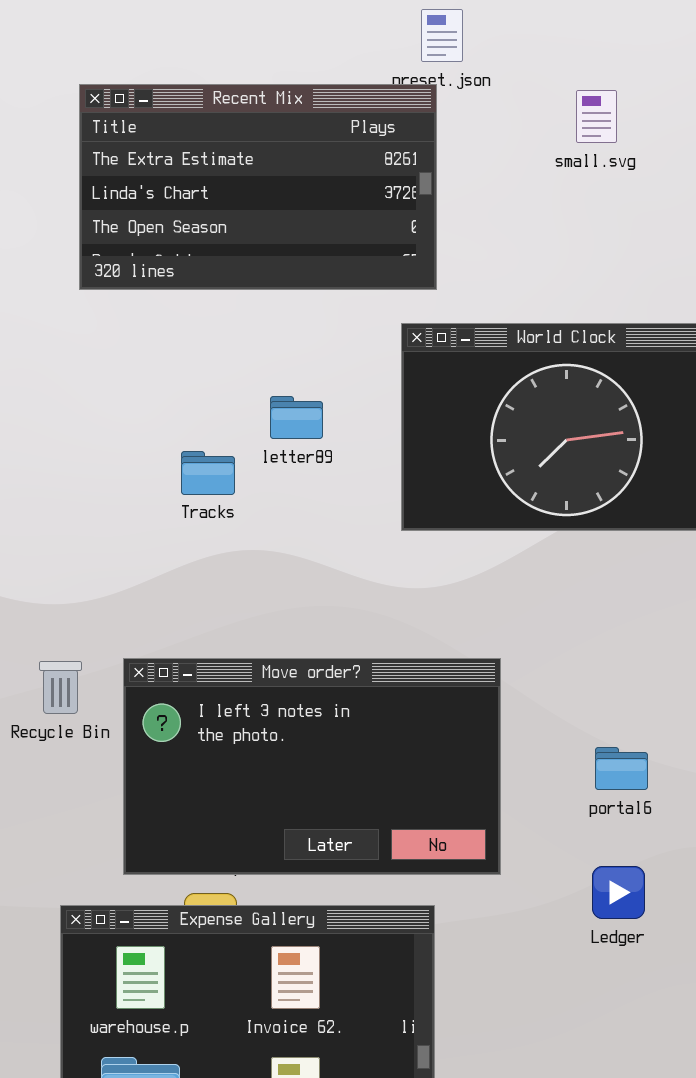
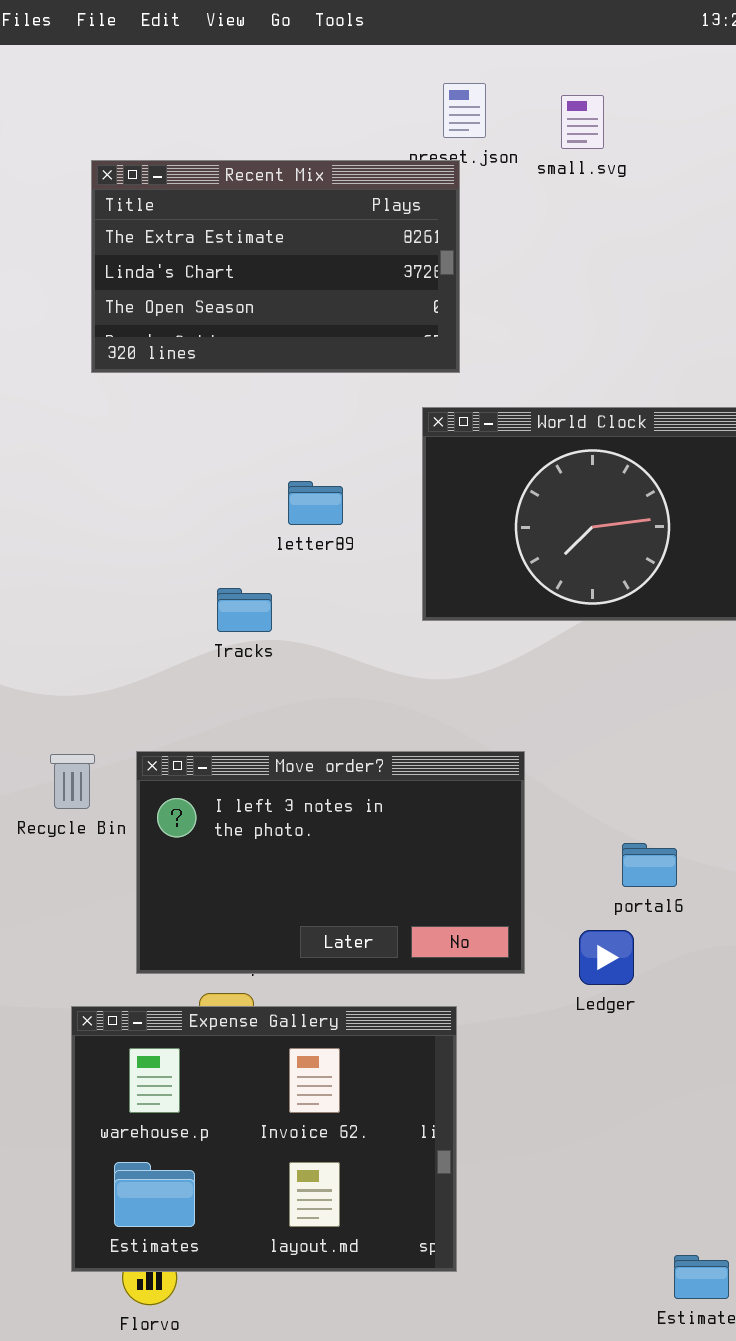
small.svg: [576,90,617,143] -> [561,95,604,149], moved
Tracks: [181,451,235,495] -> [217,588,272,632], moved
Ledger: [592,866,645,919] -> [579,930,634,985], moved

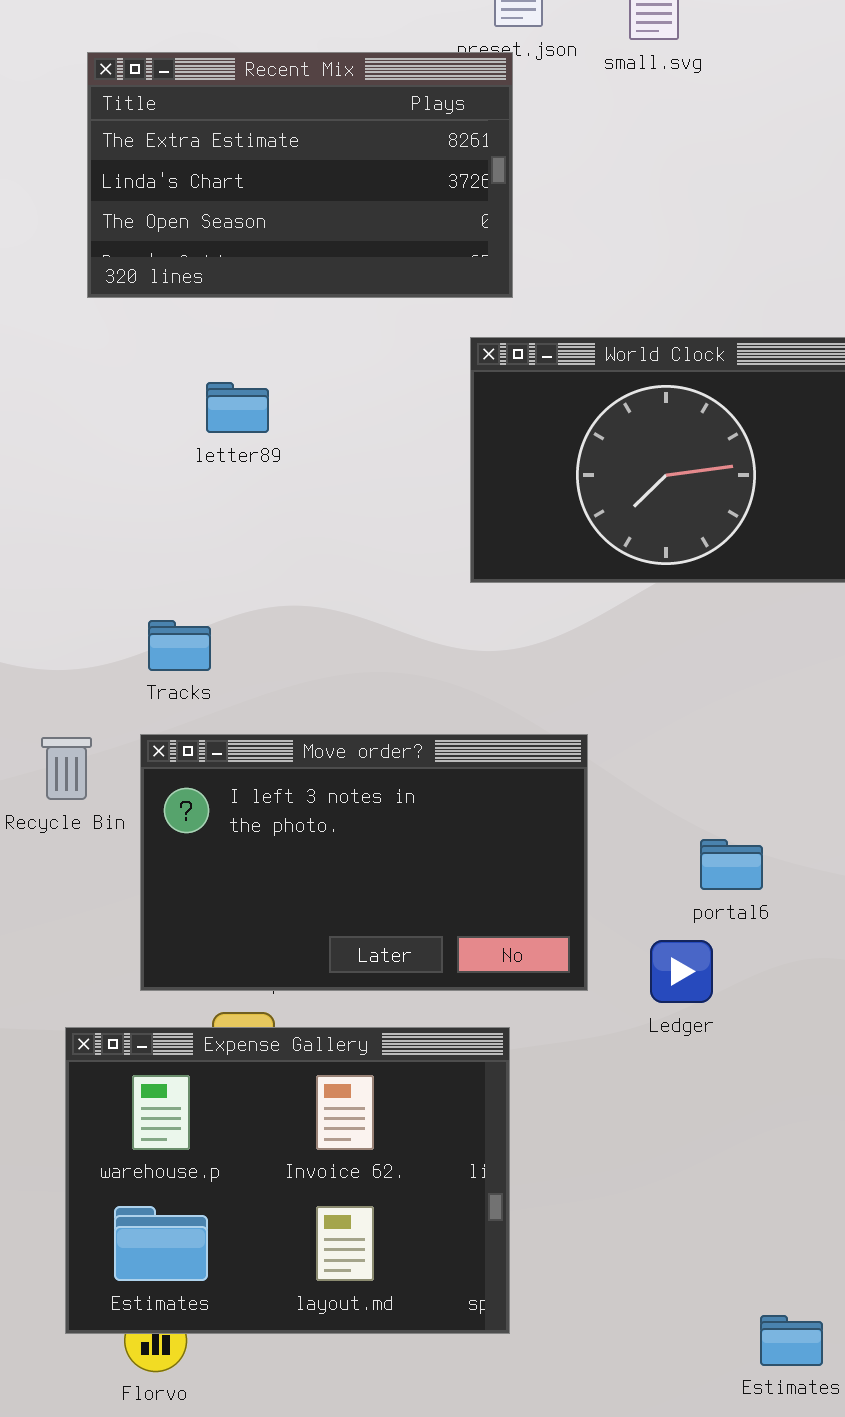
letter89: [288,481,343,525] -> [206,382,269,433], moved
Tracks: [217,588,272,632] -> [148,620,211,671], moved

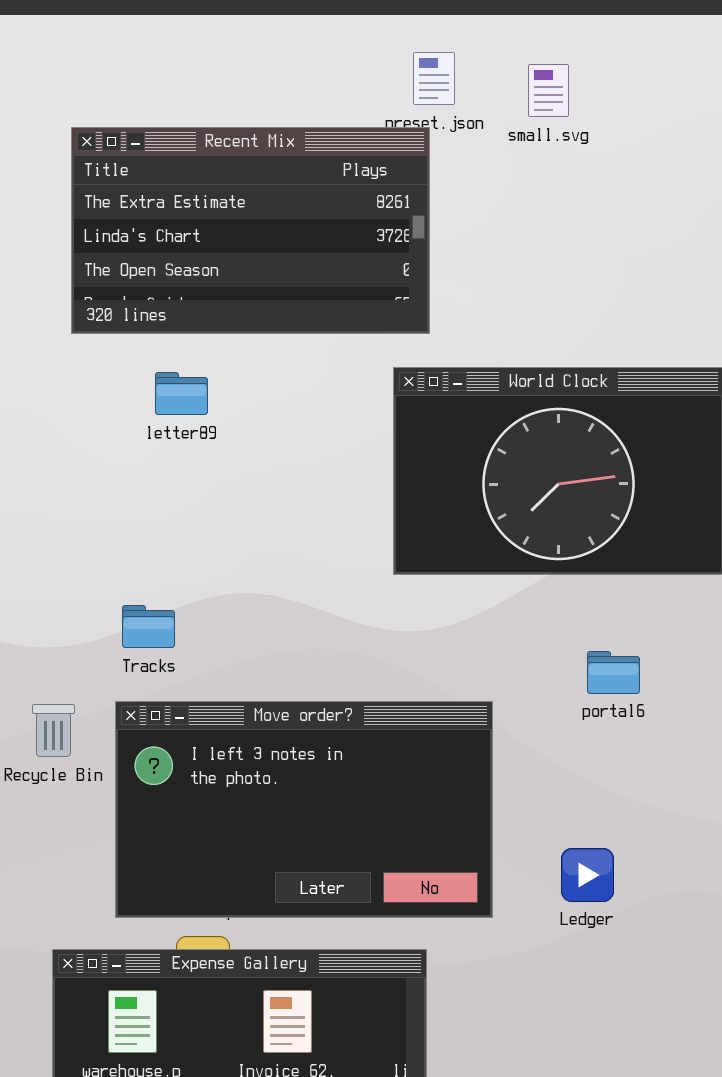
letter89: [206,382,269,433] -> [155,372,208,415], moved
portal6: [700,839,763,890] -> [587,651,640,694], moved
Ledger: [650,940,713,1003] -> [561,848,614,902], moved

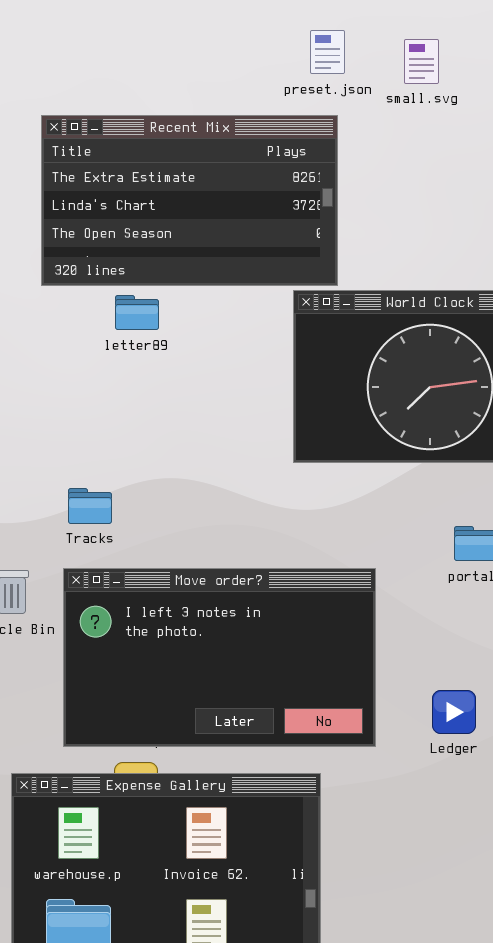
Recent Mix: [71,127,430,334] -> [41,115,338,286], moved
letter89: [155,372,208,415] -> [115,295,159,330], moved

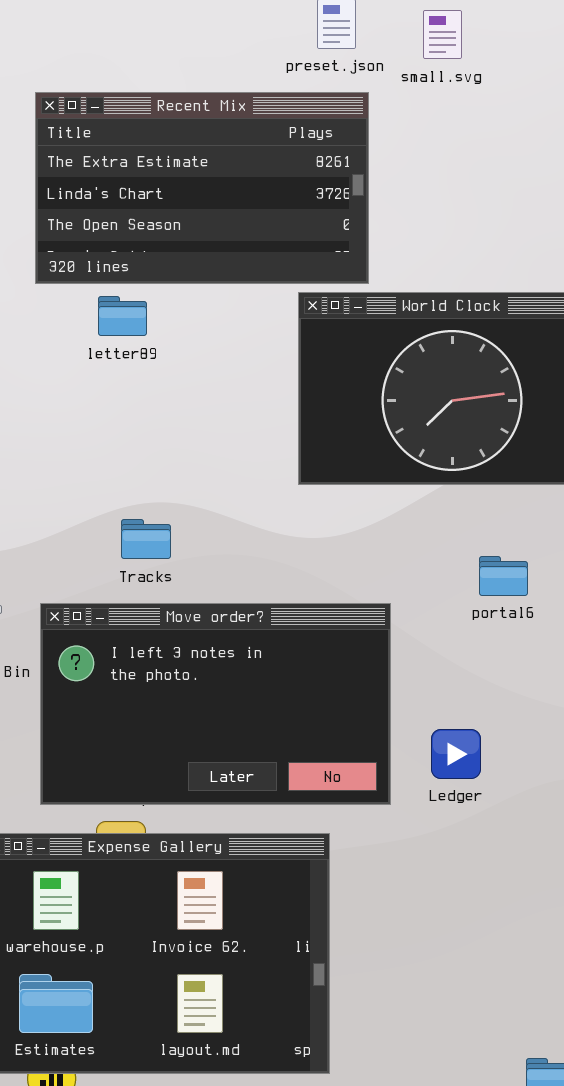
Recent Mix: [41,115,338,286] -> [35,92,369,284], moved
Tracks: [68,488,112,524] -> [121,519,171,559], moved
Ledger: [432,690,476,734] -> [431,729,481,779], moved

